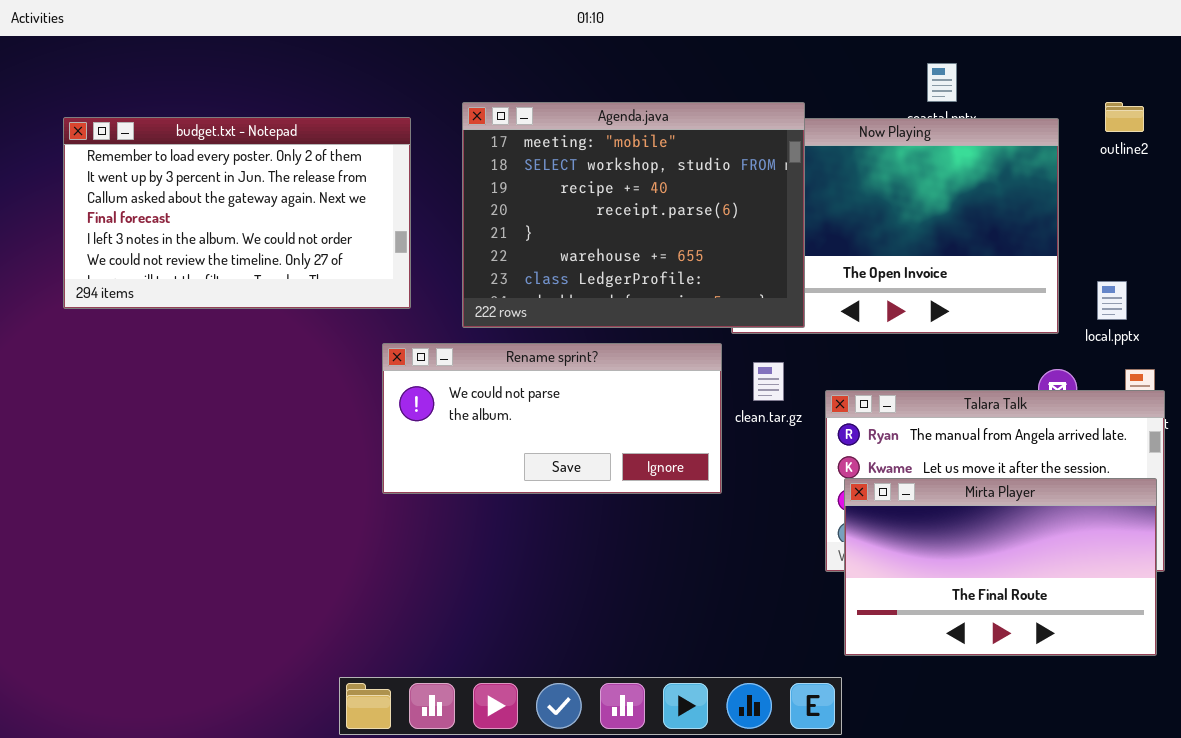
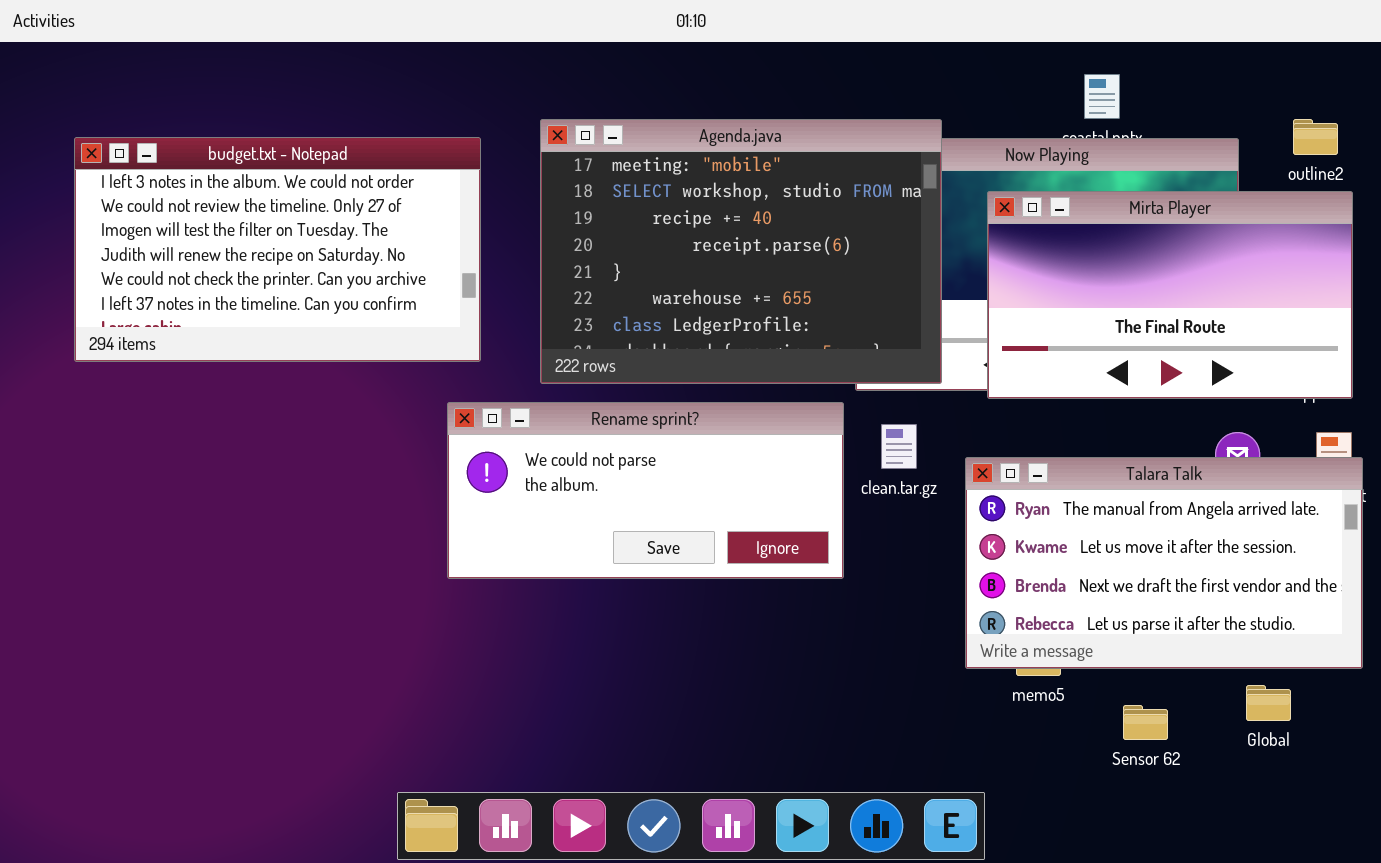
budget.txt - Notepad: [63,117,411,309] -> [74,137,481,362], scrolled down 4 rows
Mirta Player: [844,478,1157,656] -> [987,191,1353,399], moved

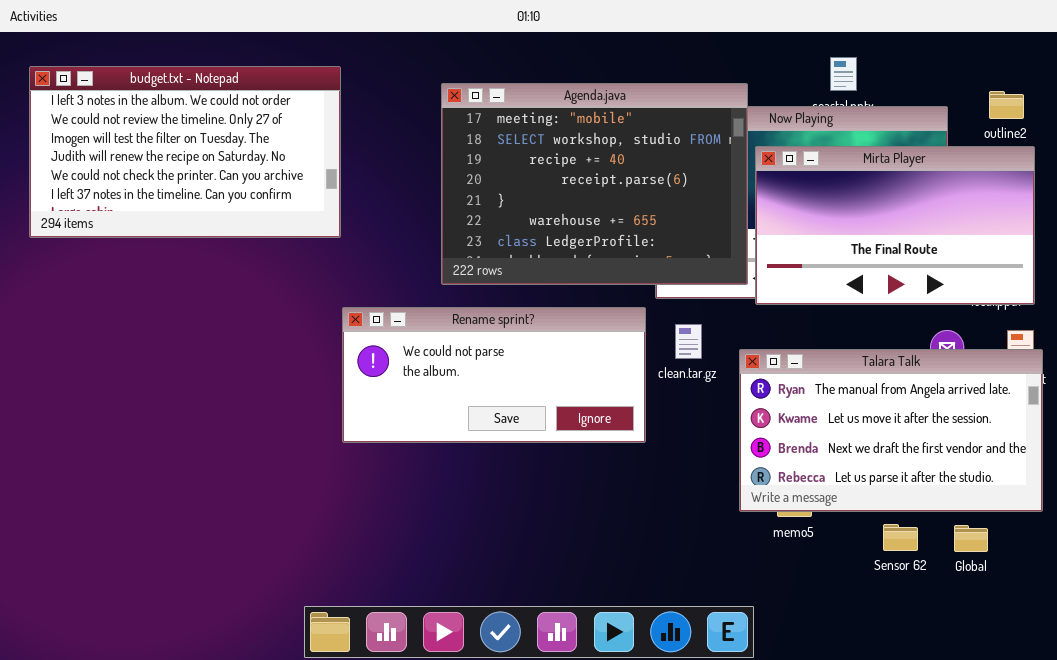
Agenda.java: [540,119,942,384] -> [441,83,748,285], moved
budget.txt - Notepad: [74,137,481,362] -> [29,66,341,238], moved
Sensor 62: [1123,705,1168,740] -> [883,524,918,551], moved

